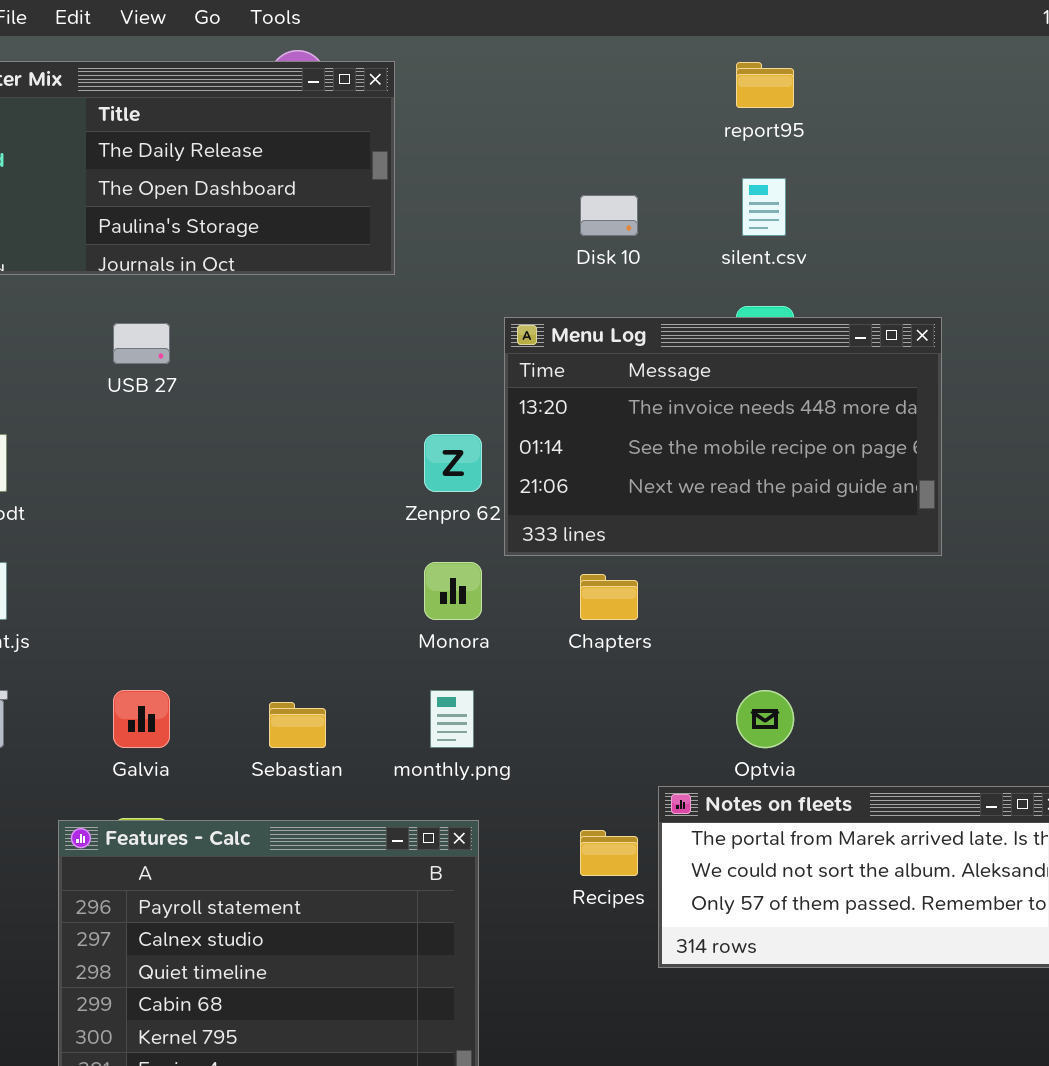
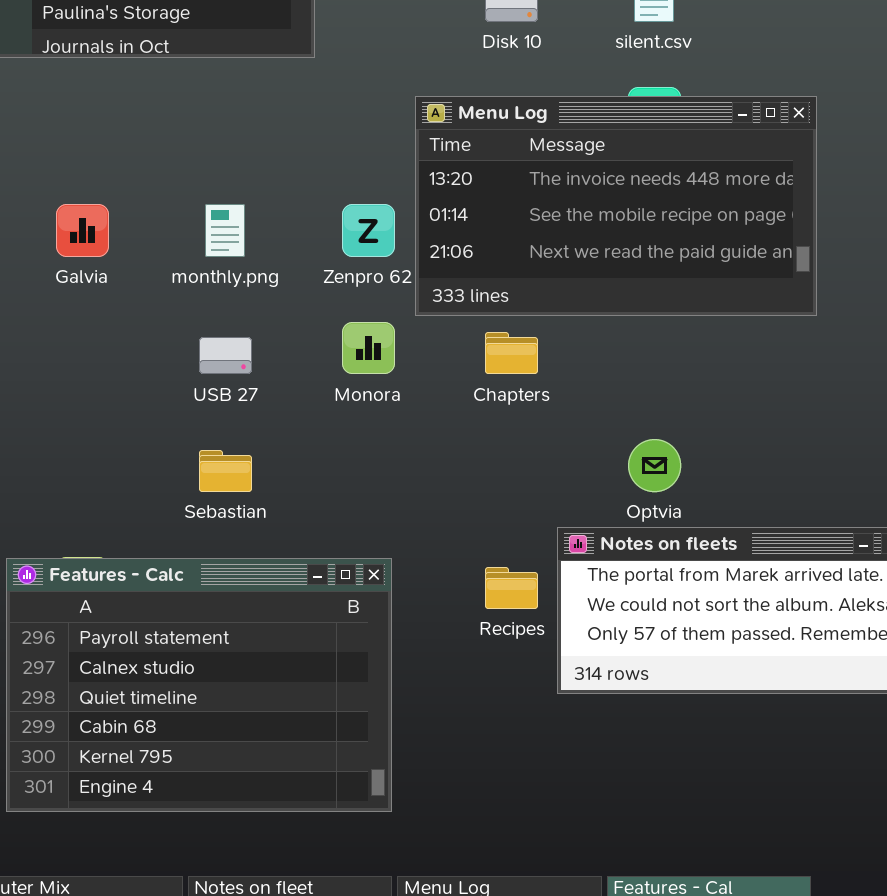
USB 27: [113,323,170,364] -> [199,337,252,374], moved
Galvia: [113,690,170,748] -> [56,204,109,257], moved
monthly.png: [430,690,474,748] -> [205,204,245,257], moved

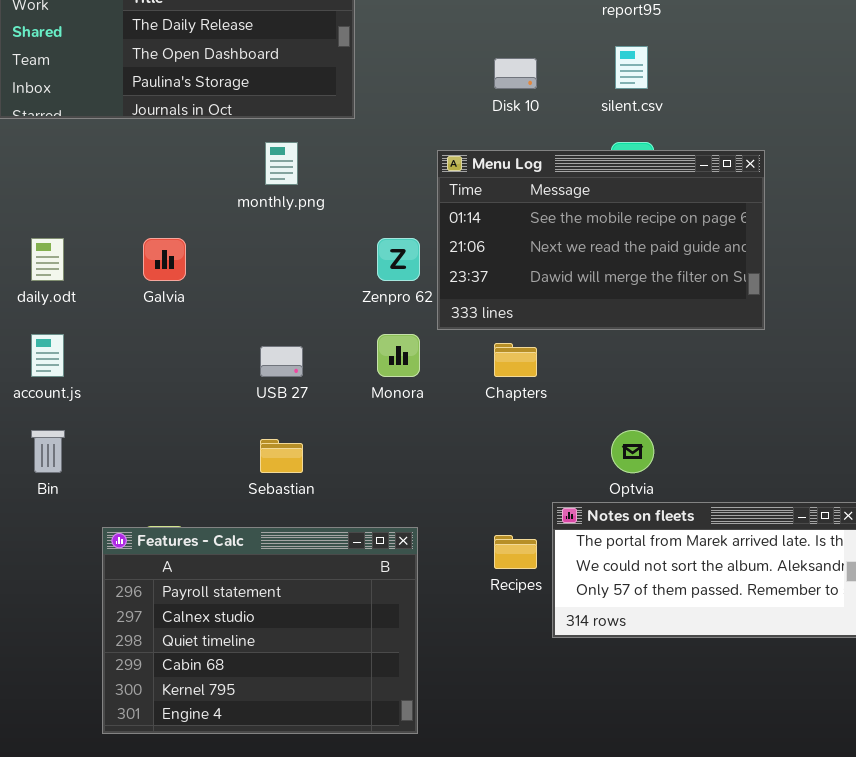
Menu Log: [415,96,817,316] -> [437,150,765,330], scrolled down 1 row
monthly.png: [205,204,245,257] -> [265,142,298,185], moved

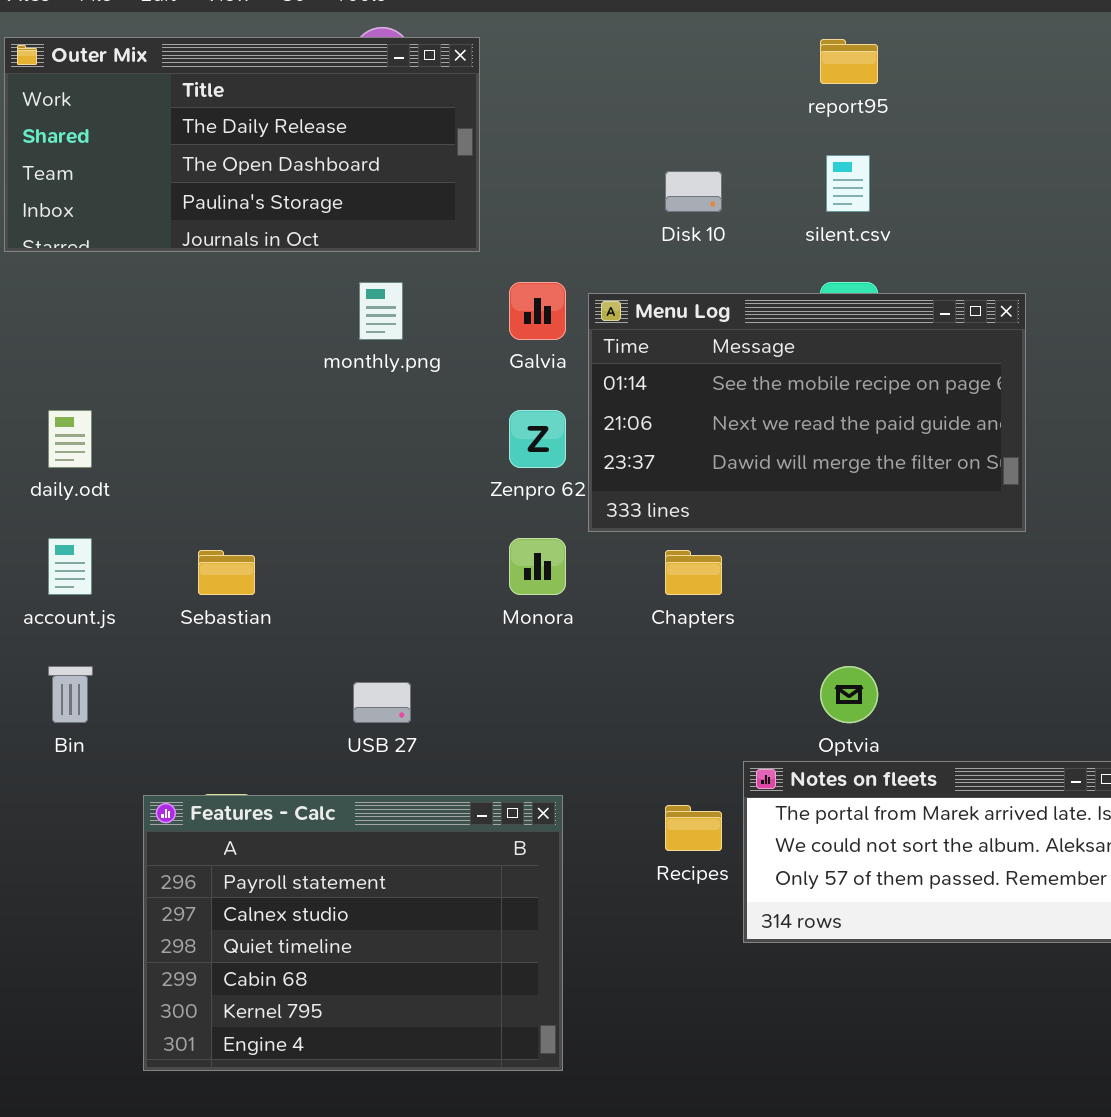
Galvia: [143,238,186,281] -> [509,282,566,340], moved
USB 27: [260,346,303,377] -> [353,682,411,723], moved
Sebastian: [260,439,303,473] -> [198,550,255,595], moved

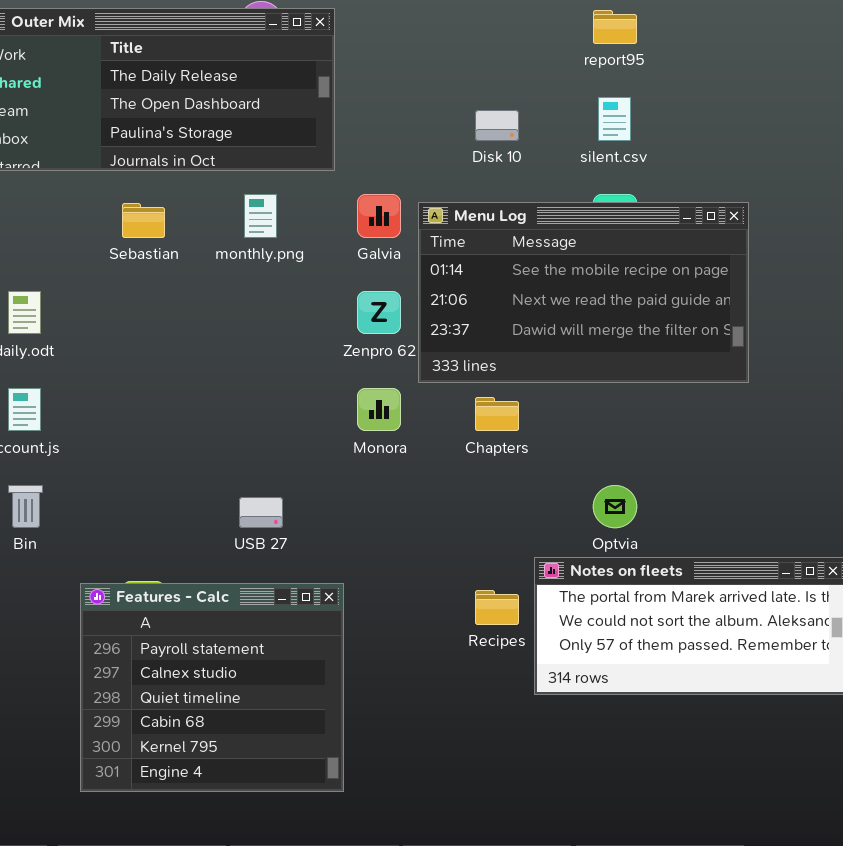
Sebastian: [198,550,255,595] -> [122,203,165,238], moved
Features - Calc: [143,795,563,1071] -> [80,583,344,792], resized

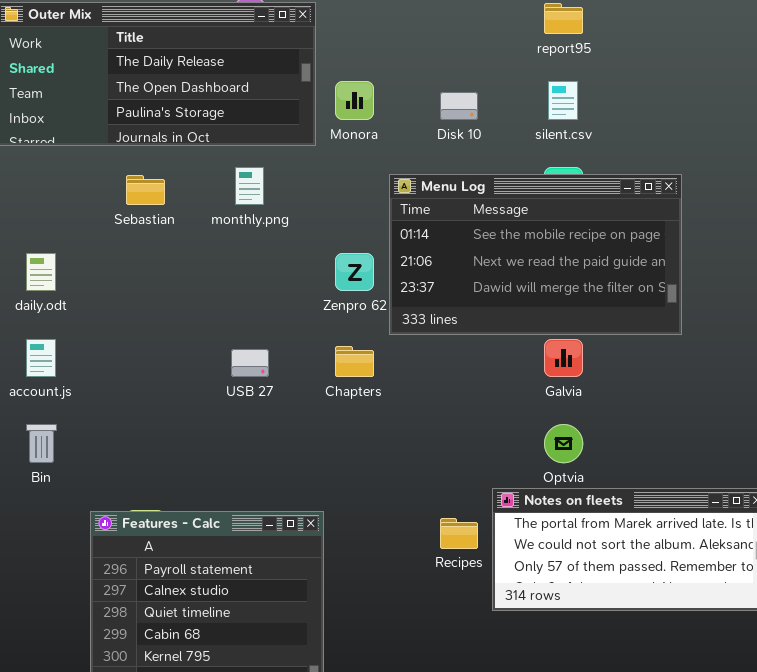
Galvia: [357,194,401,238] -> [544,339,583,377], moved
Monora: [357,388,401,431] -> [335,81,374,120], moved
Chapters: [475,397,519,431] -> [335,346,374,377], moved
USB 27: [239,497,283,528] -> [231,349,269,377], moved

